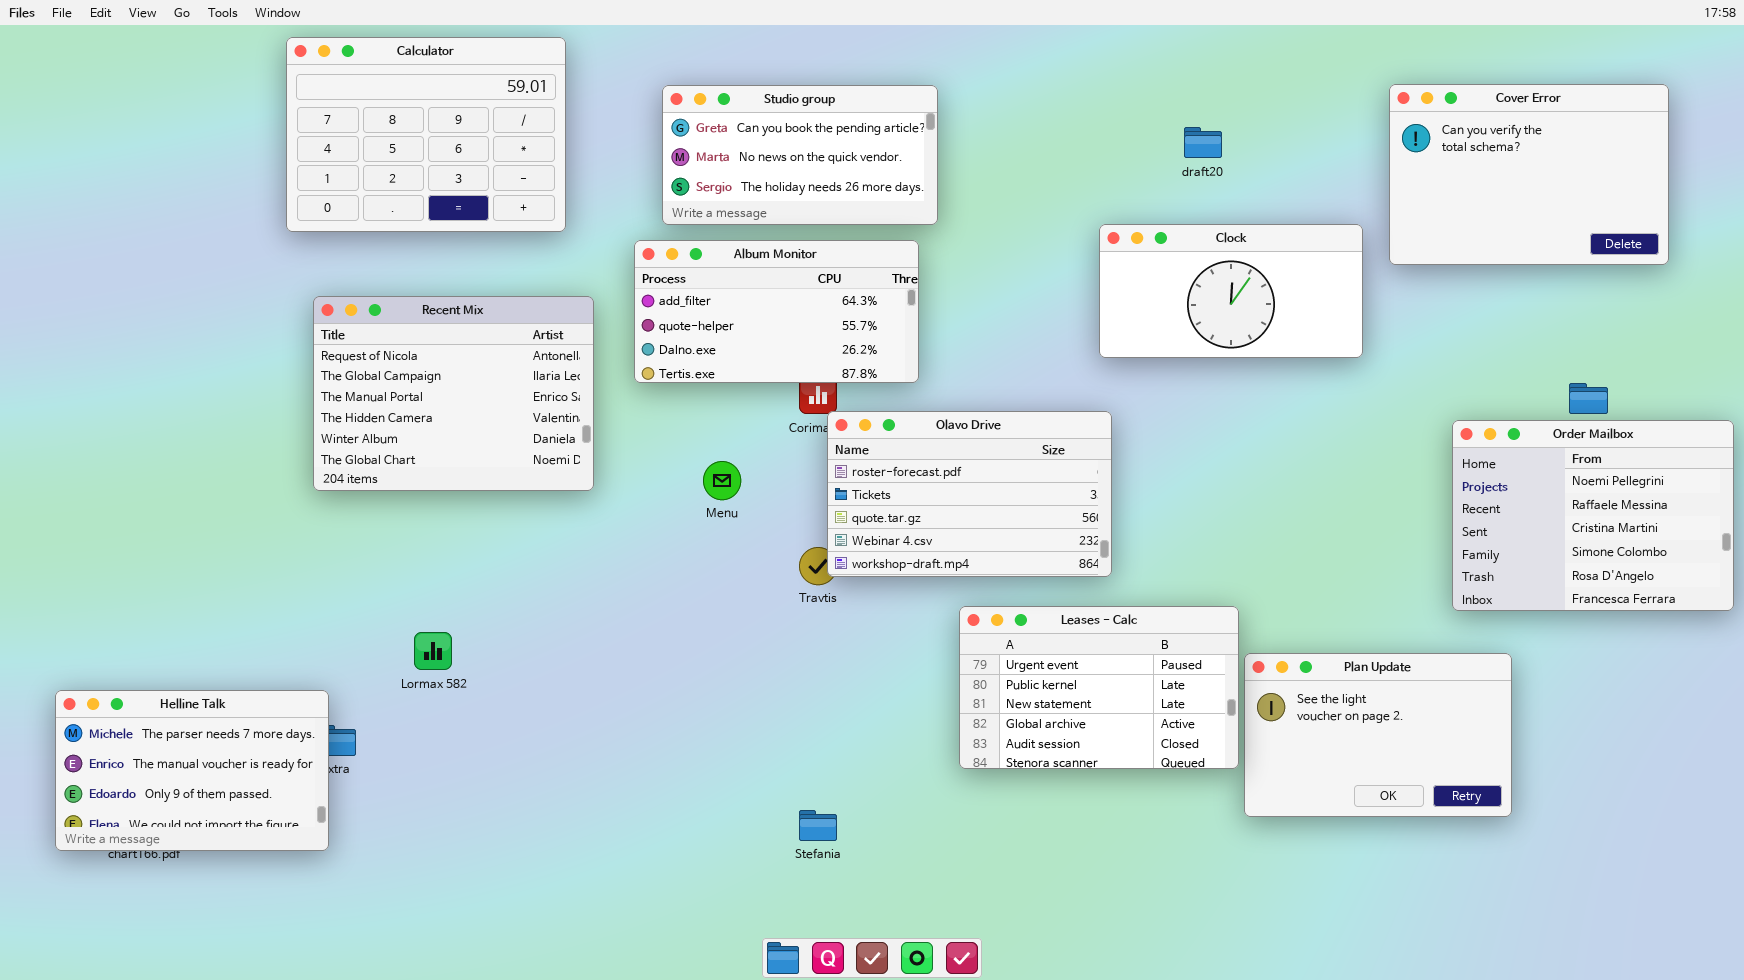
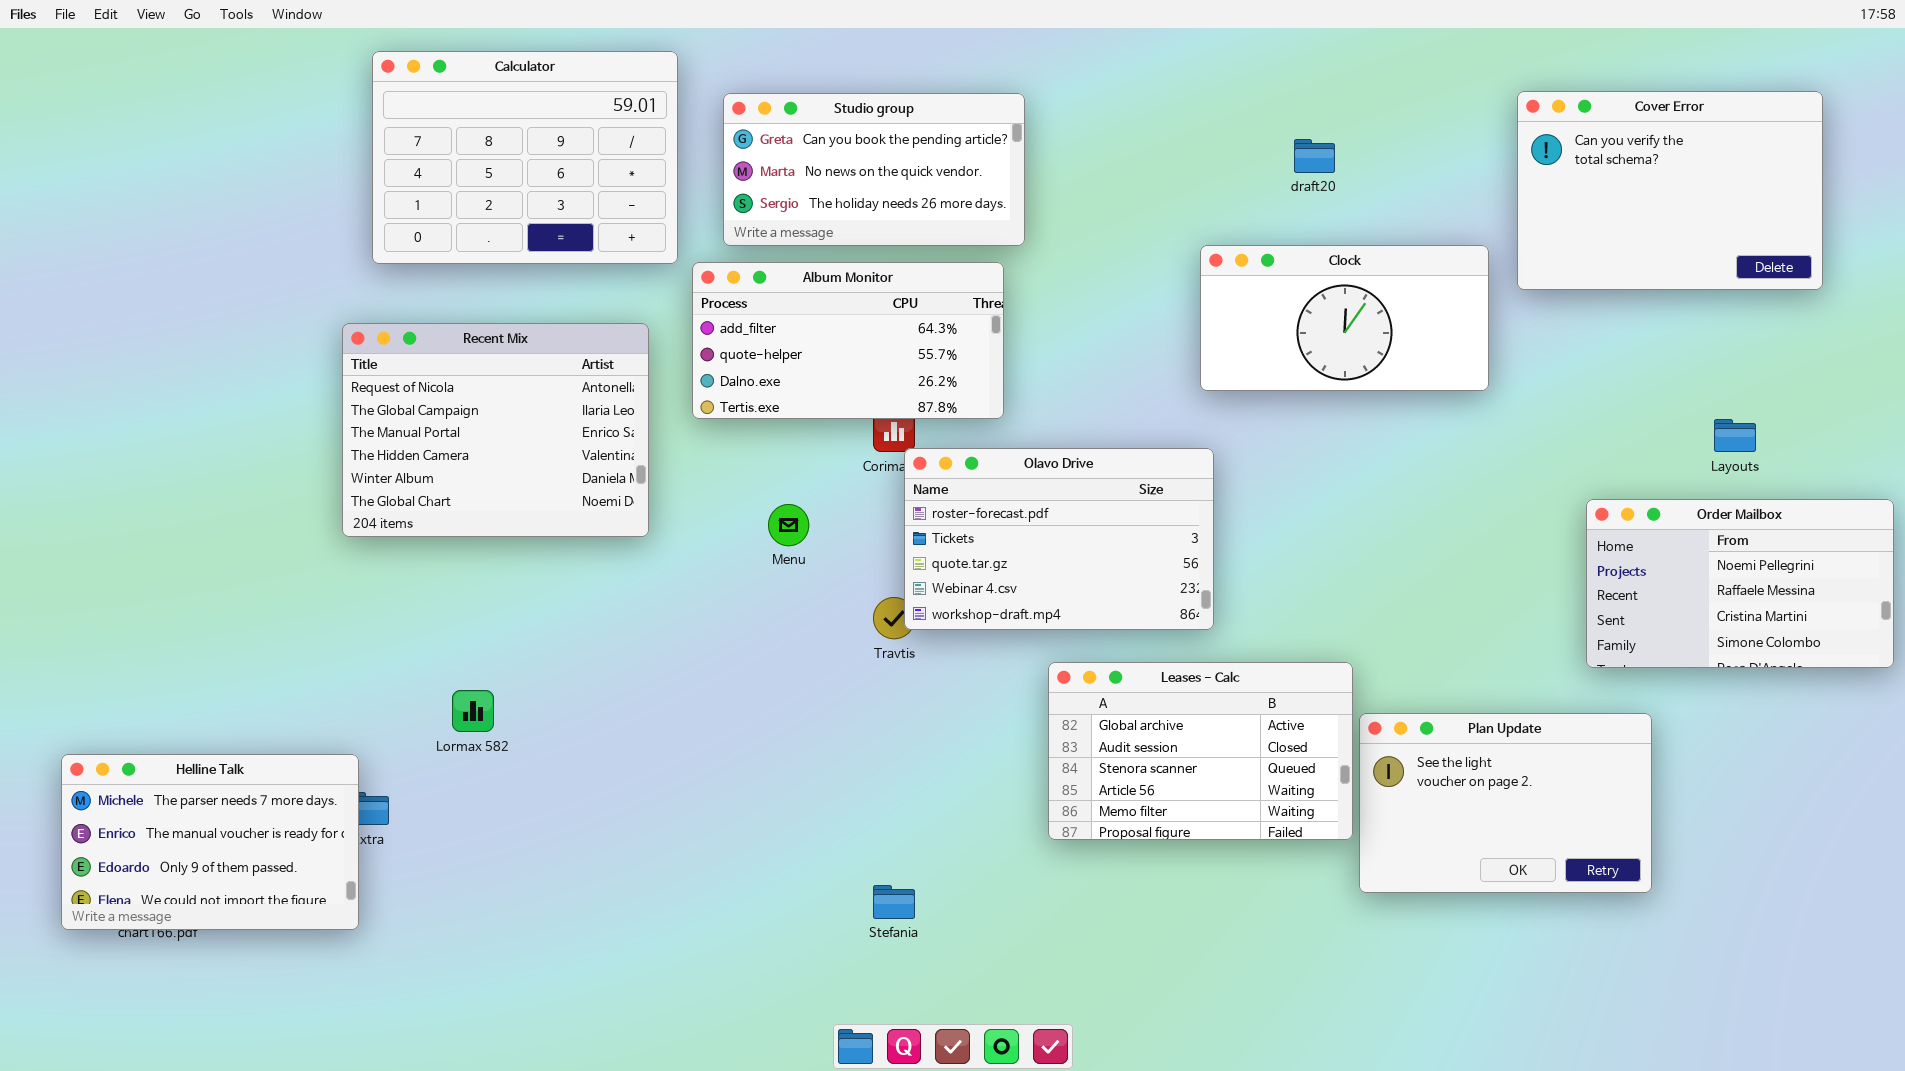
Calculator: [286,37,566,232] -> [372,51,678,264], moved
Order Mailbox: [1452,420,1734,611] -> [1586,499,1894,668], resized
Leases - Calc: [959,606,1239,769] -> [1048,662,1353,840], scrolled down 3 rows

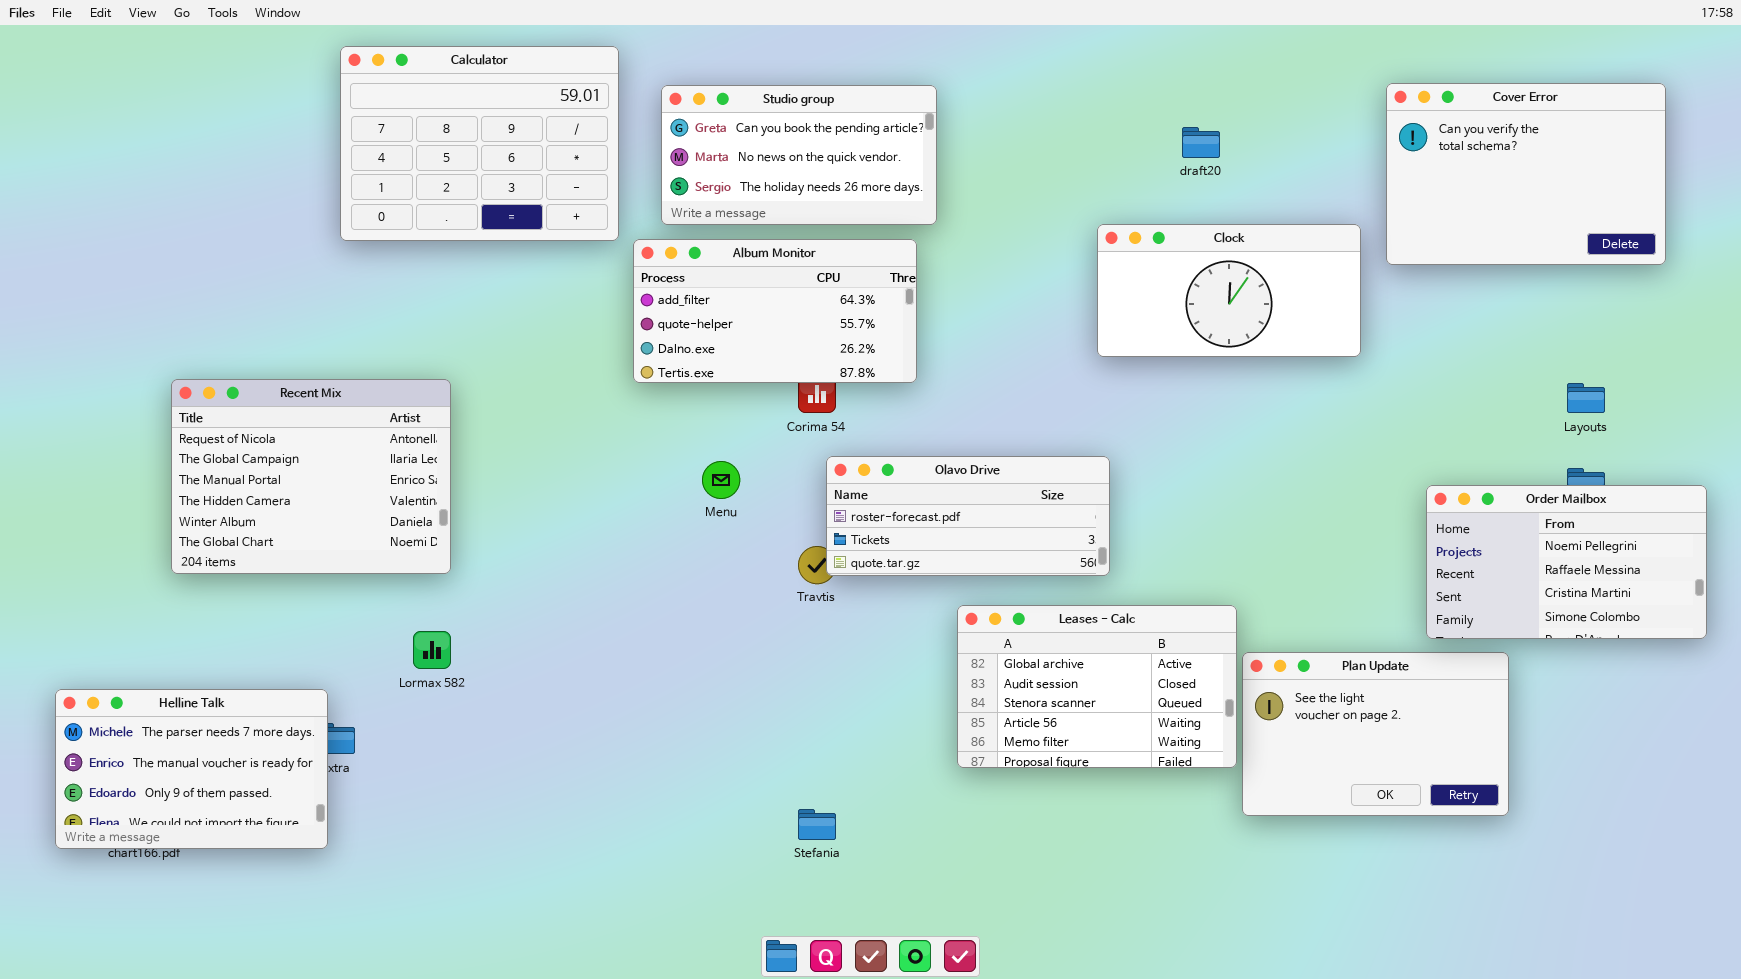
Recent Mix: [342,323,649,537] -> [171,379,451,574], moved
Olavo Drive: [904,448,1214,630] -> [826,456,1110,576], resized
Order Mailbox: [1586,499,1894,668] -> [1426,485,1707,639], moved

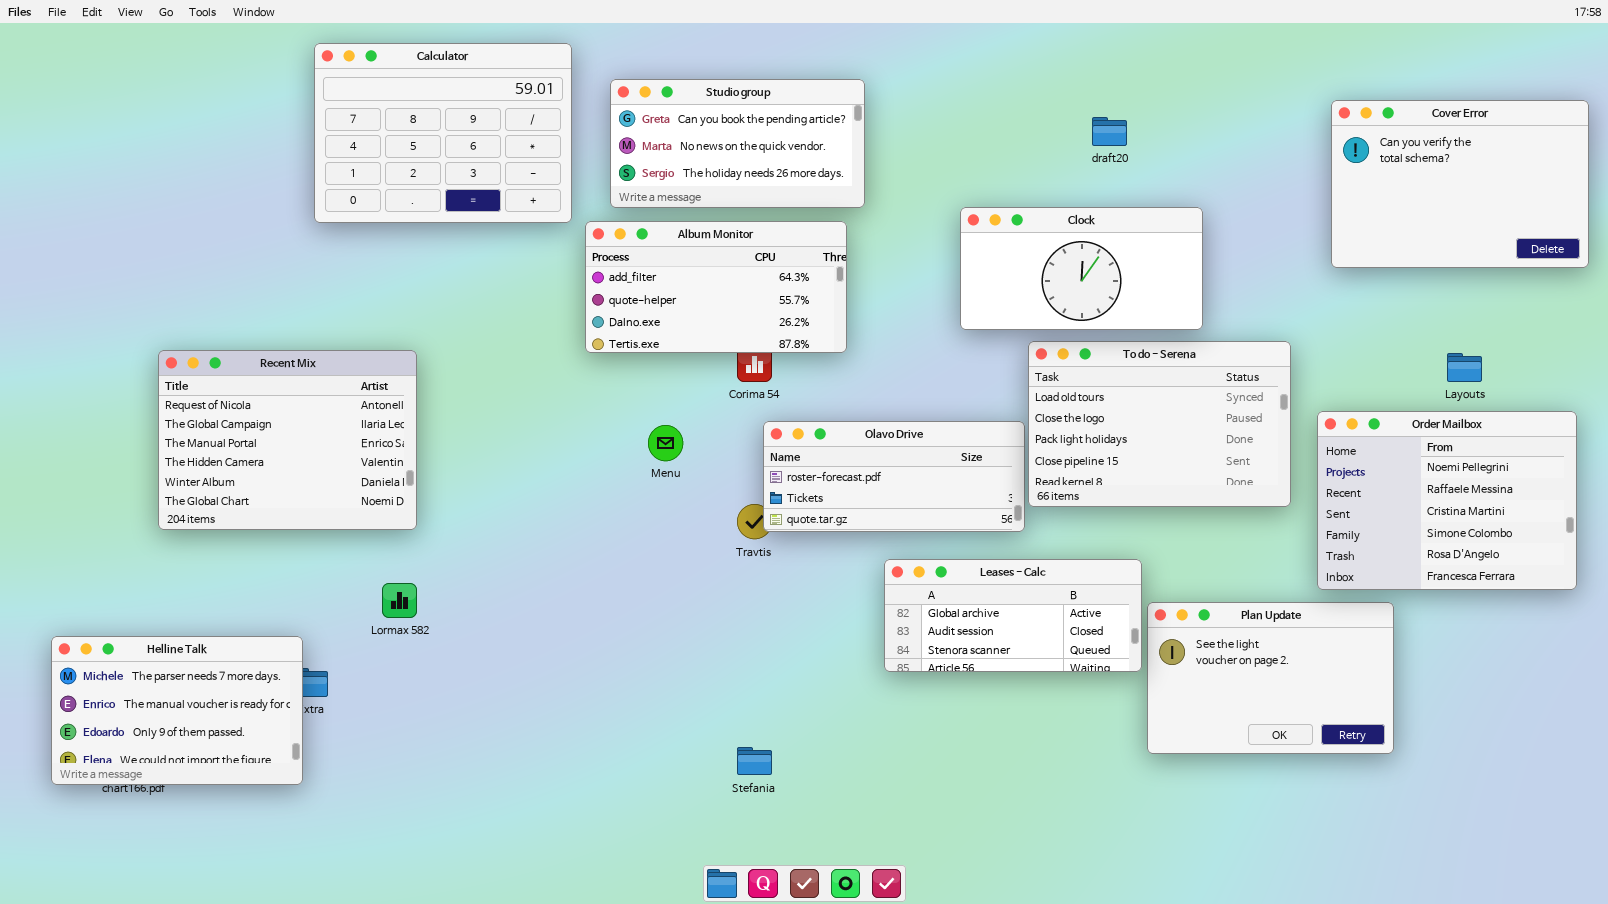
Cover Error: [1386,83,1666,265] -> [1331,100,1589,268], moved
Clock: [1097,224,1361,357] -> [960,207,1203,330], moved
To do - Serena: none -> [1028,341,1291,507], opened
Order Mailbox: [1426,485,1707,639] -> [1317,411,1577,590], resized
Leases - Calc: [957,605,1237,768] -> [884,559,1142,672], resized

